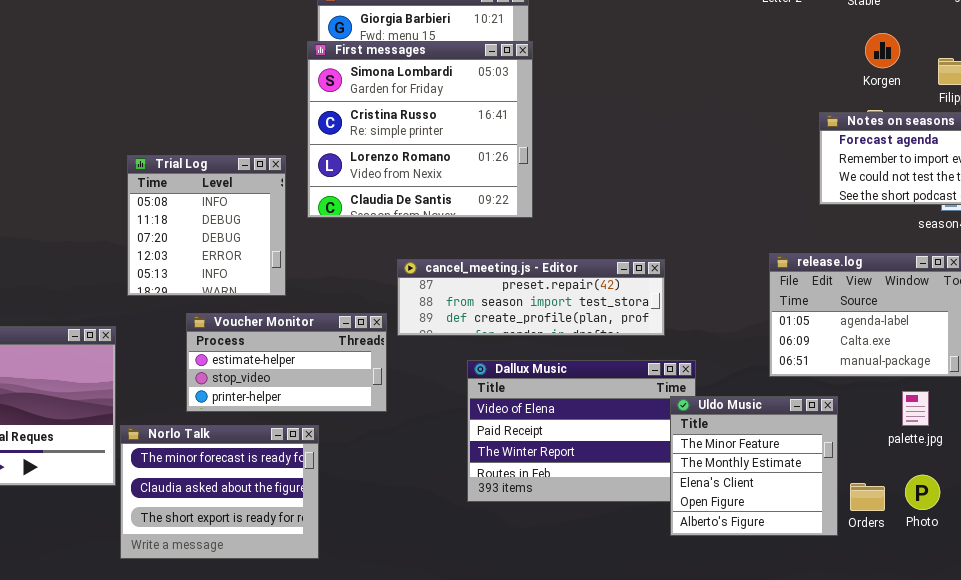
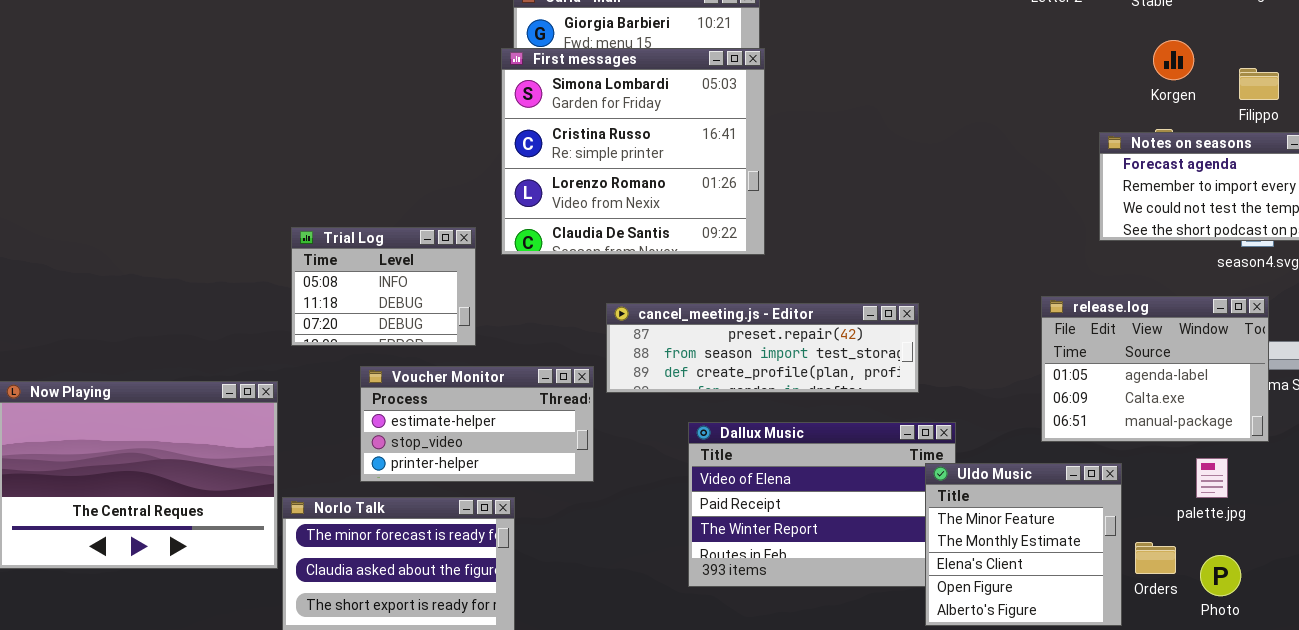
Trial Log: [127,155,286,296] -> [291,227,476,346], resized
Orders: [850,483,885,511] -> [1135,542,1176,574], moved

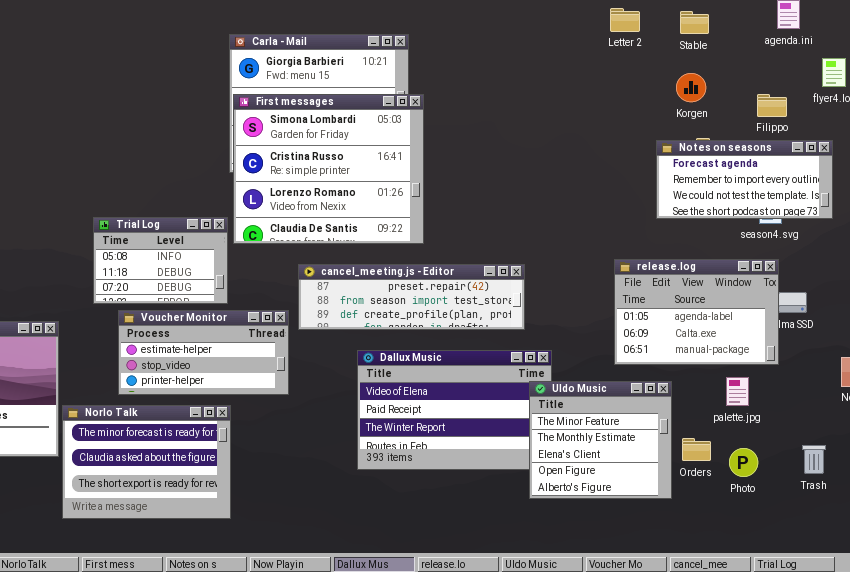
Korgen: [1153,40,1194,80] -> [676,73,706,102], moved
First messages: [501,48,765,255] -> [233,94,424,244], moved
Trial Log: [291,227,476,346] -> [93,217,228,304], moved

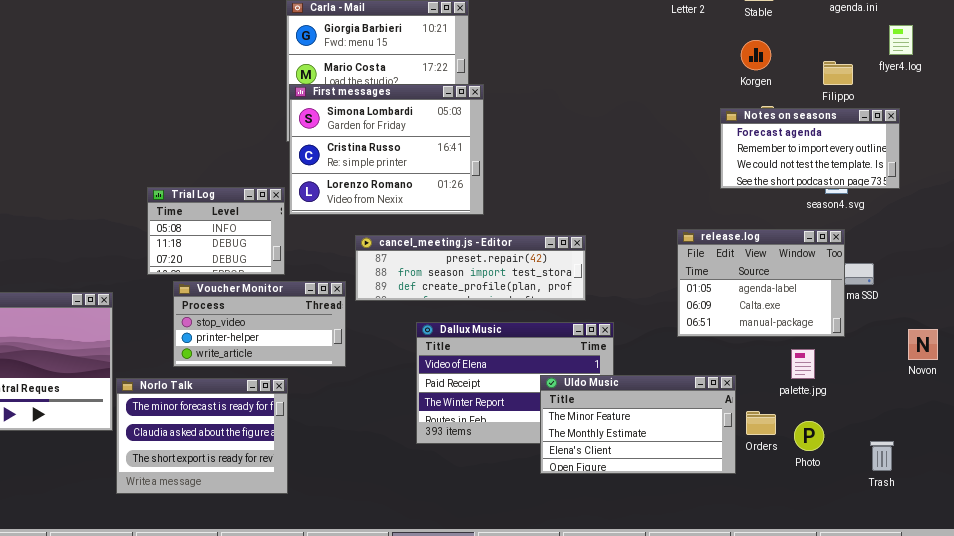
First messages: [233,94,424,244] -> [289,84,484,215], resized
Voucher Monitor: [118,310,289,395] -> [173,281,346,367], scrolled down 1 row
Uldo Music: [529,381,672,499] -> [540,375,736,474], resized
Trash: [802,445,826,474] -> [870,441,894,471], moved

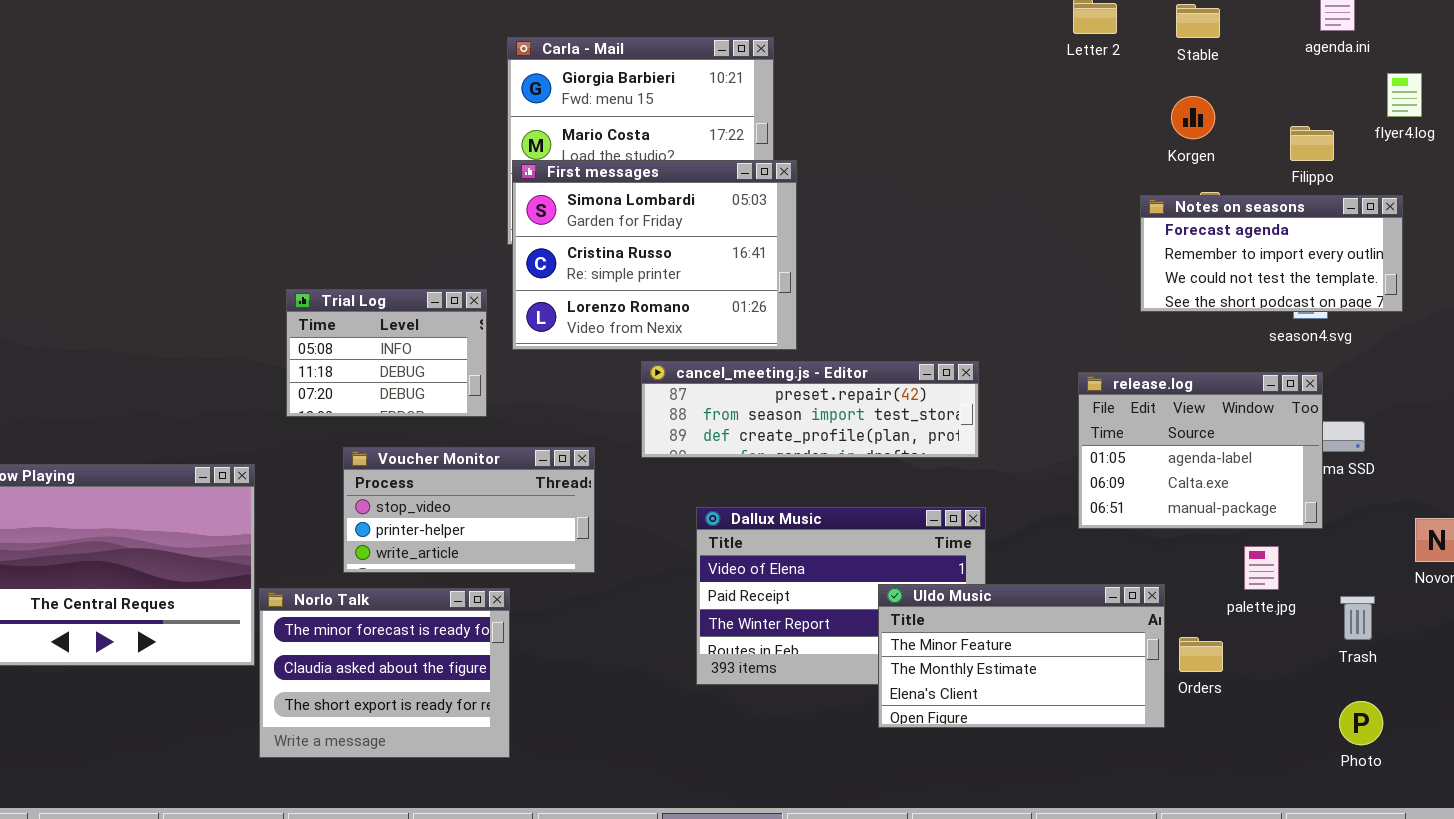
Trial Log: [147,187,285,275] -> [286,289,487,417], moved
cancel_meeting.js - Editor: [355,235,586,301] -> [641,361,979,458], moved
Photo: [794,421,824,451] -> [1339,701,1383,745], moved
Trash: [870,441,894,471] -> [1340,596,1375,640], moved

